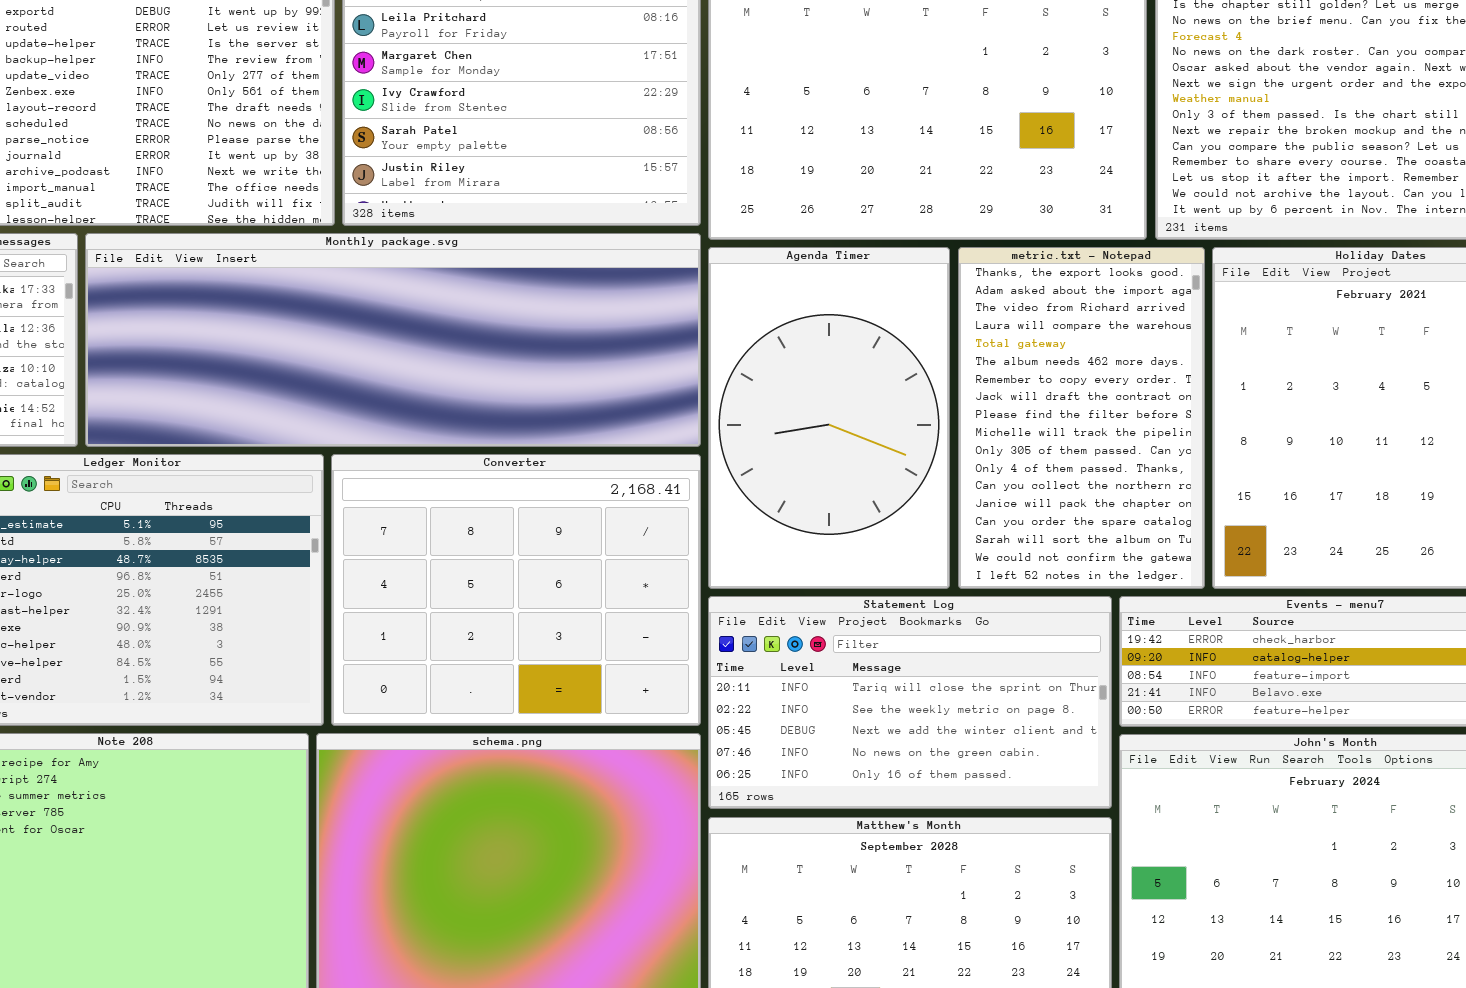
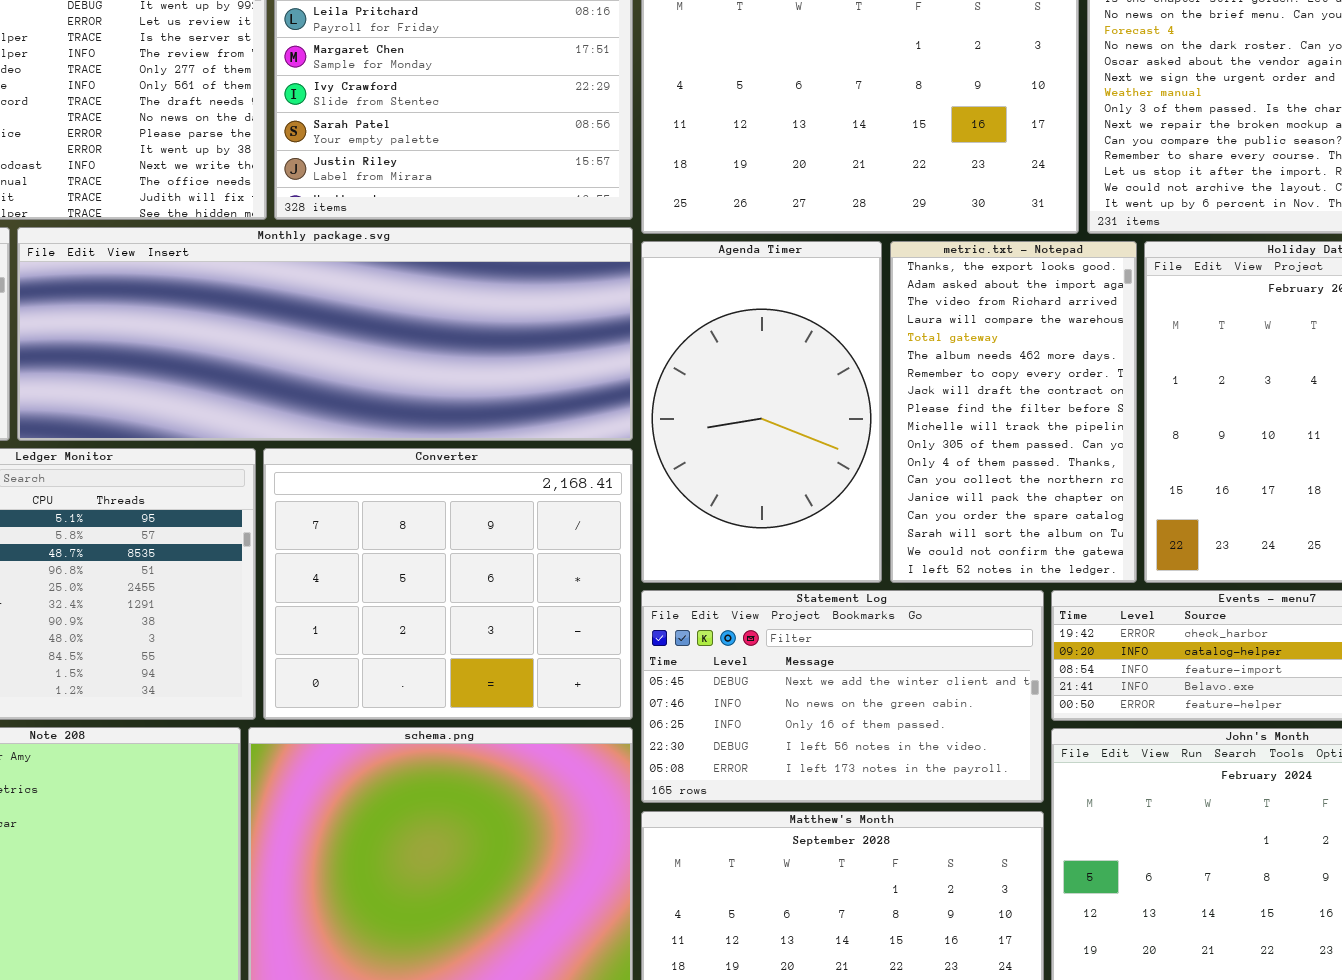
Statement Log: [708,596,1112,809] -> [641,590,1044,803], scrolled down 2 rows

